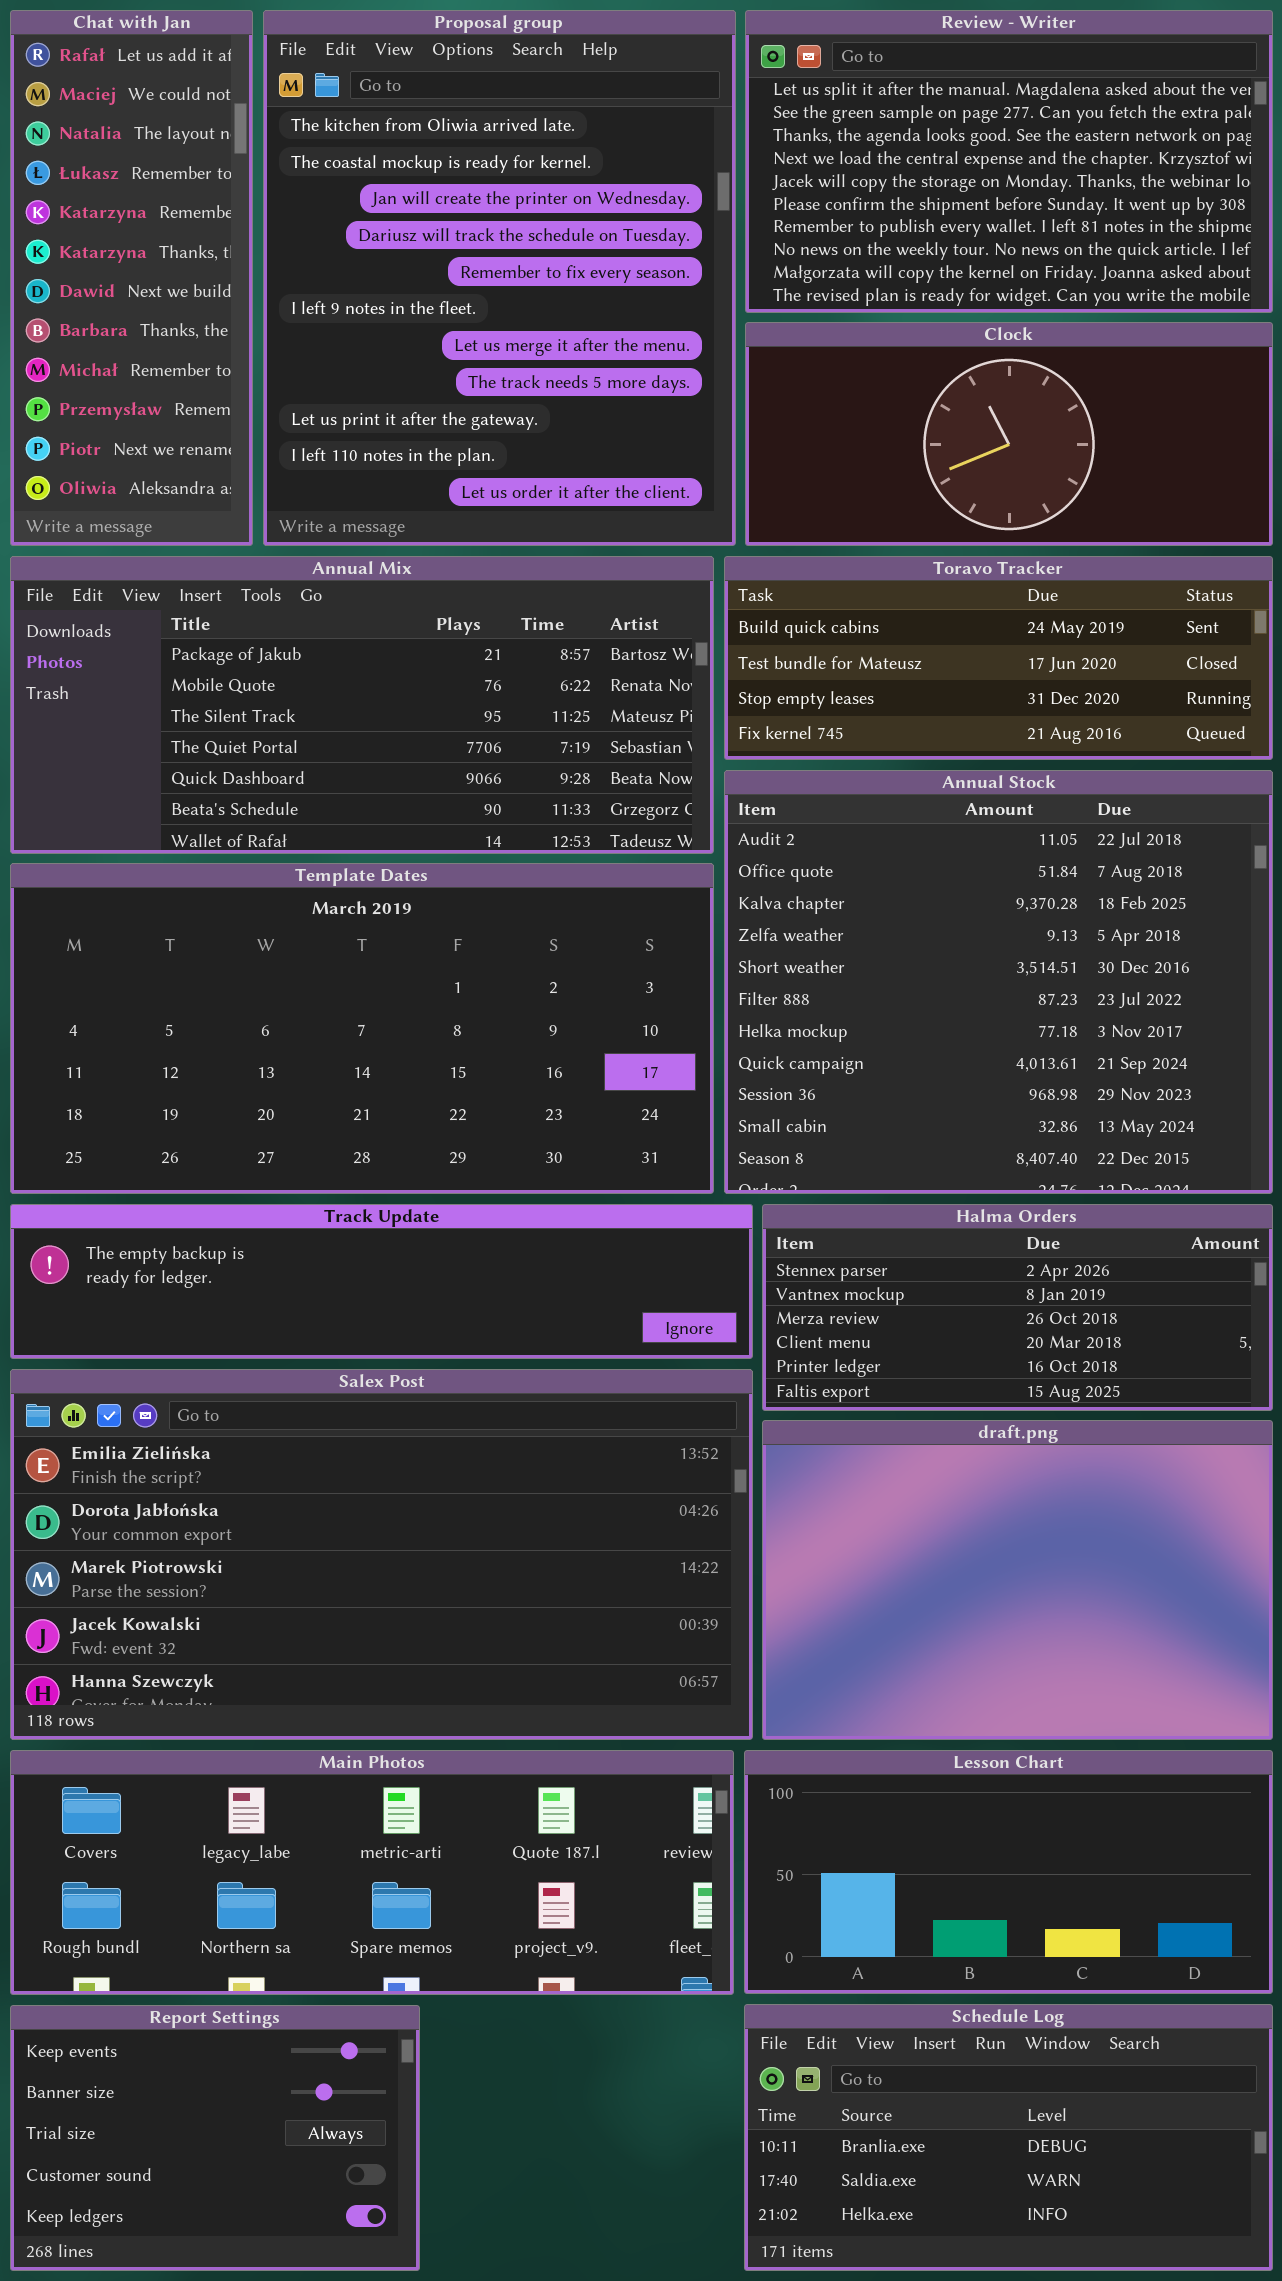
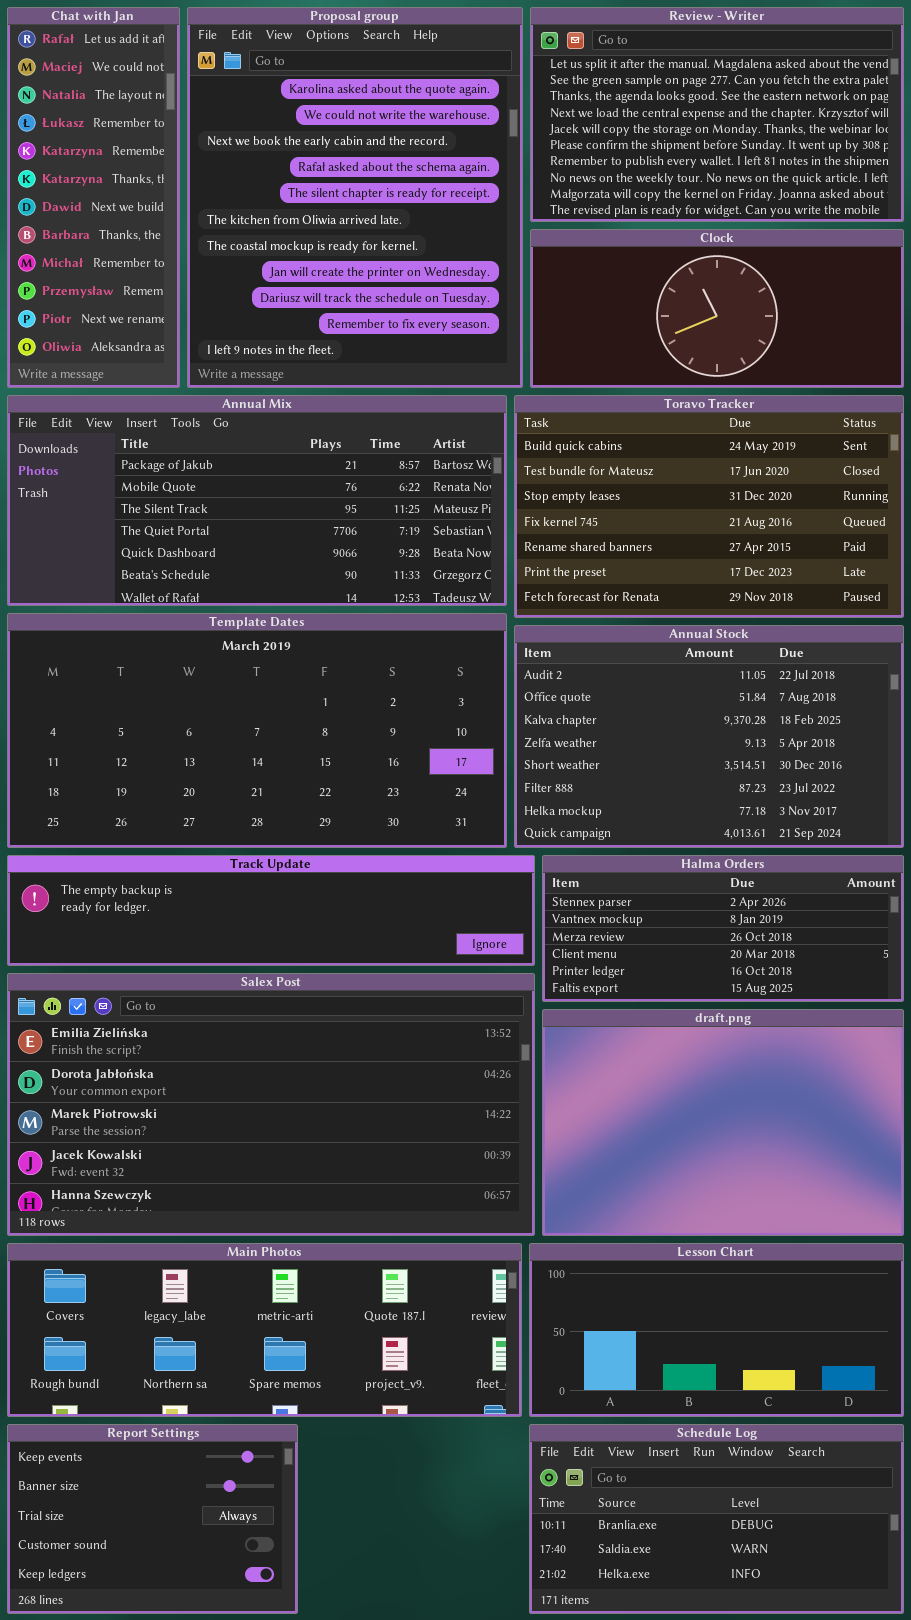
Proposal group: [263,10,736,546] -> [187,7,523,388], scrolled up 5 rows
Toravo Tracker: [724,556,1273,760] -> [514,395,904,618], resized
Annual Stock: [724,770,1273,1194] -> [514,625,904,848], resized

